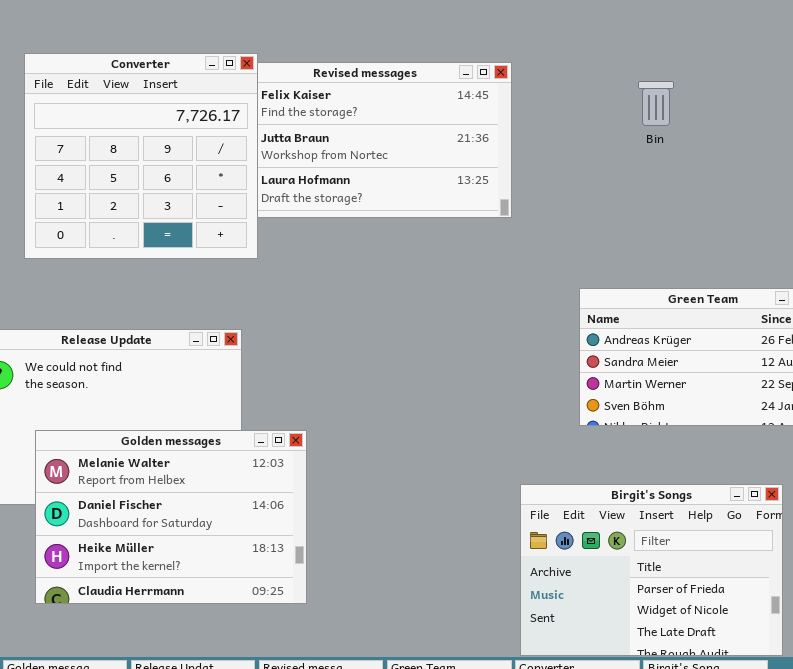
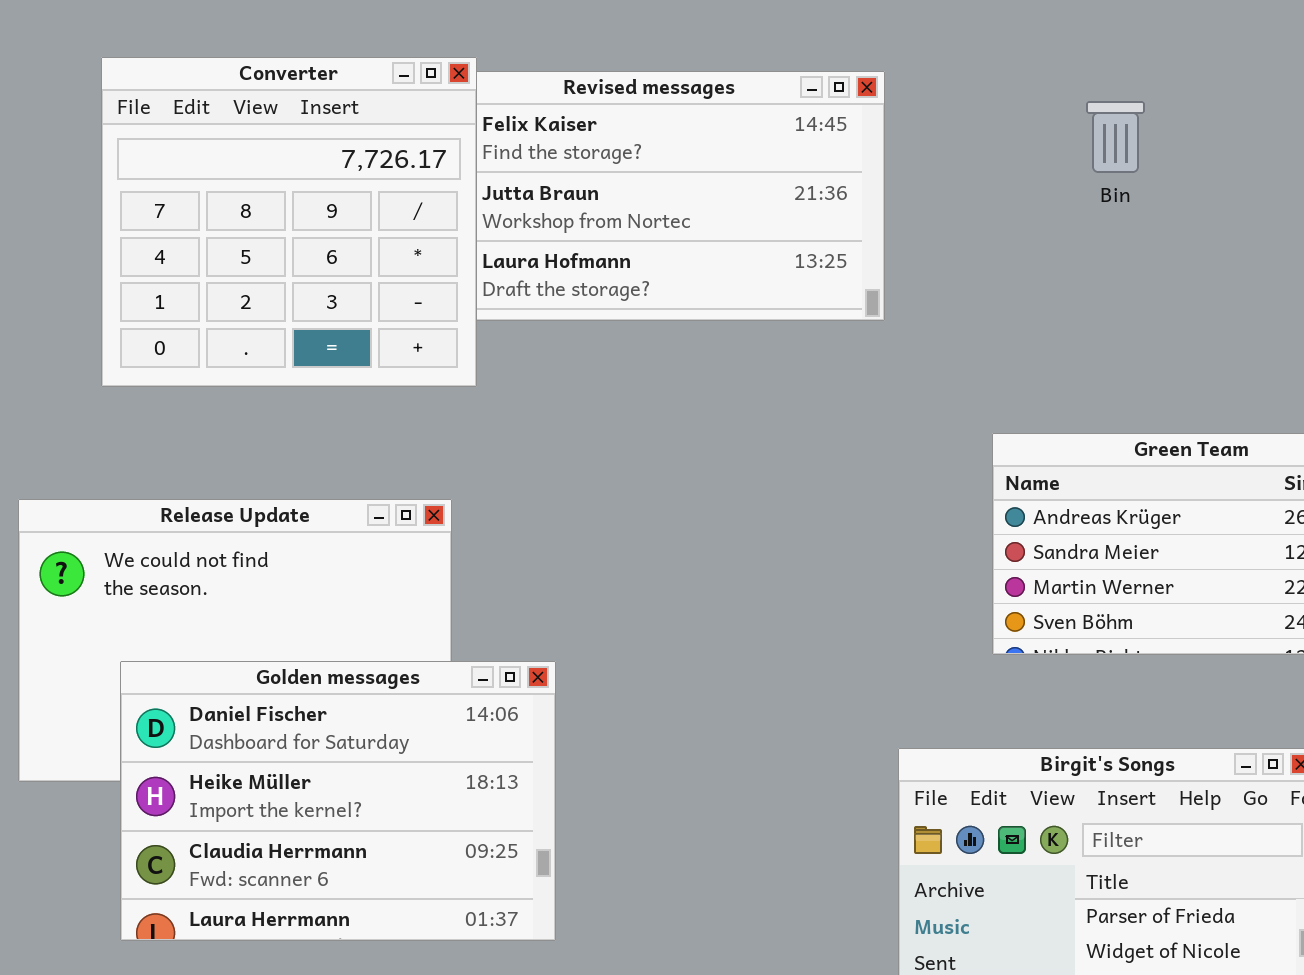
Golden messages: [35,430,307,604] -> [120,661,556,941], scrolled down 1 row

